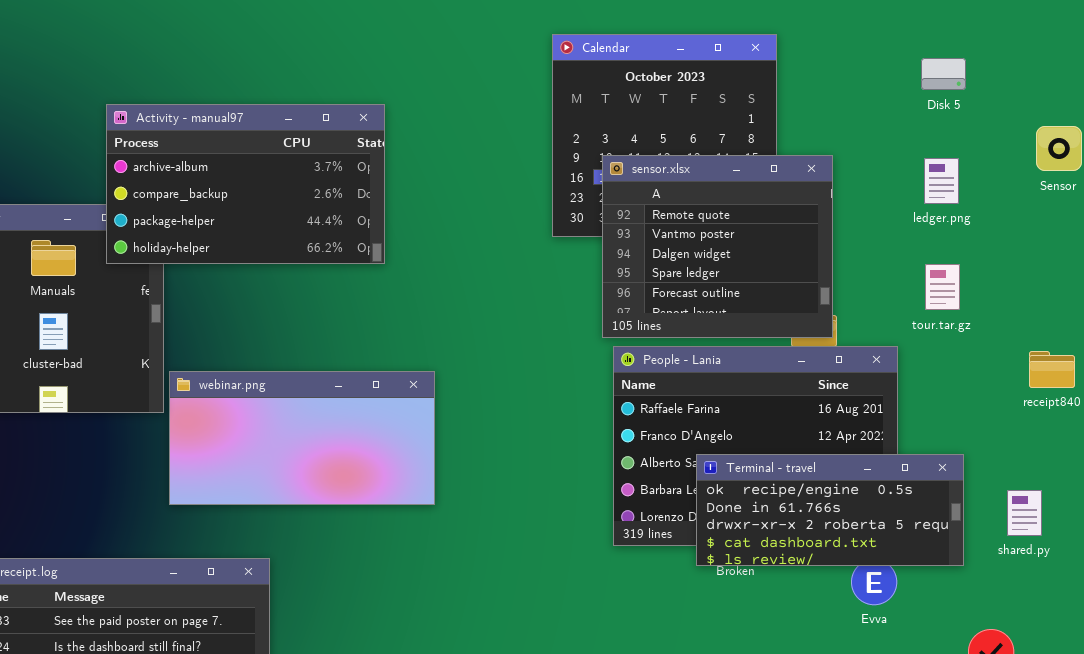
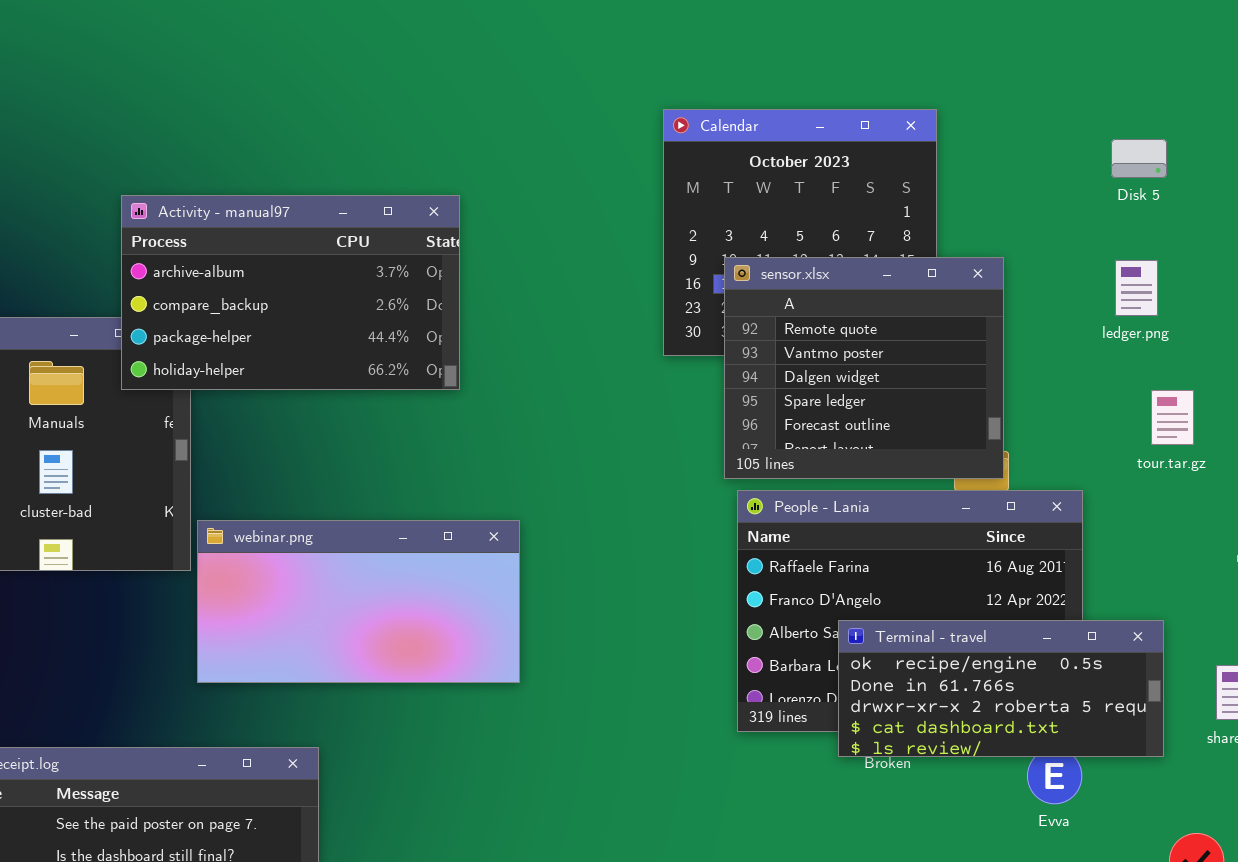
tour.tar.gz: [925,264,960,310] -> [1151,390,1194,445], moved

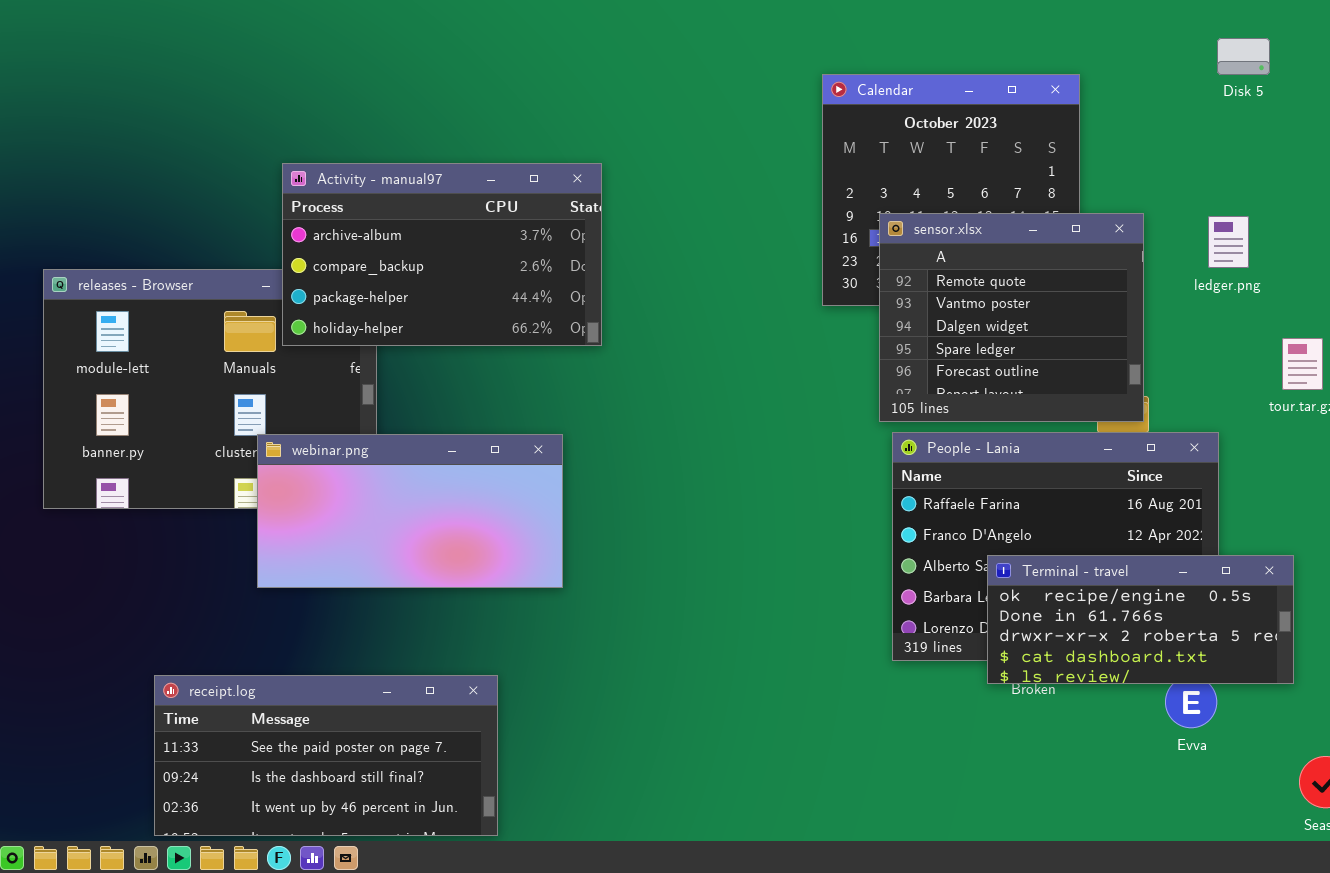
Disk 5: [1111,139,1167,178] -> [1217,38,1270,75], moved
Activity - manual97: [121,195,460,390] -> [282,163,602,346], moved
ledger.png: [1115,260,1158,316] -> [1208,216,1249,268], moved
webinar.png: [197,520,520,683] -> [257,434,563,588], moved

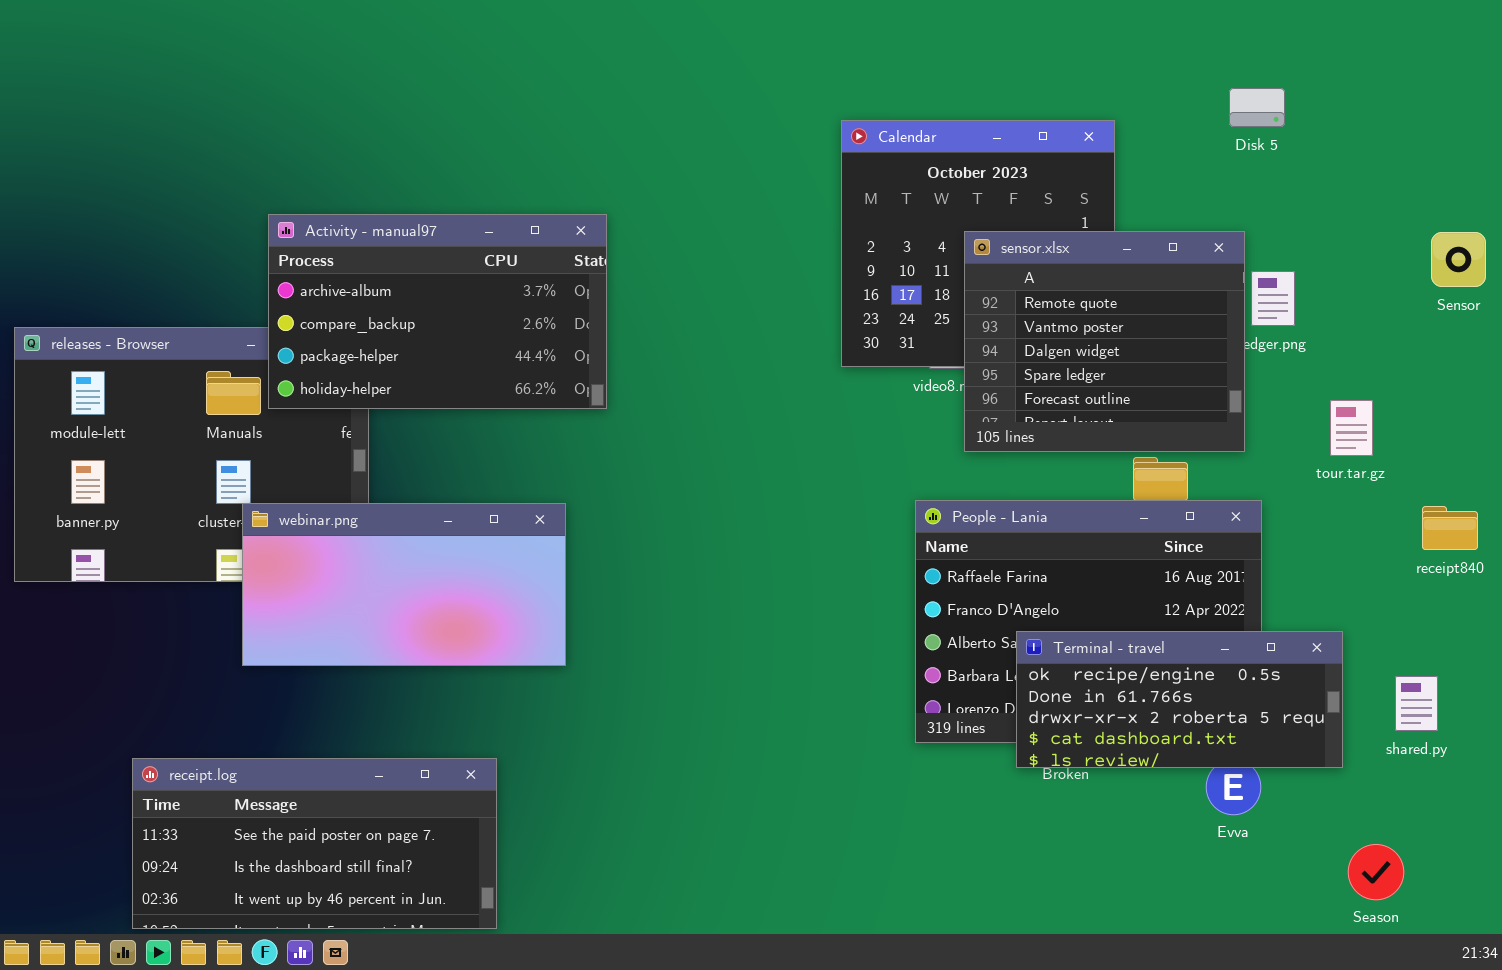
Disk 5: [1217,38,1270,75] -> [1229,88,1285,127], moved
sensor.xlsx: [879,213,1144,422] -> [964,231,1245,452], moved

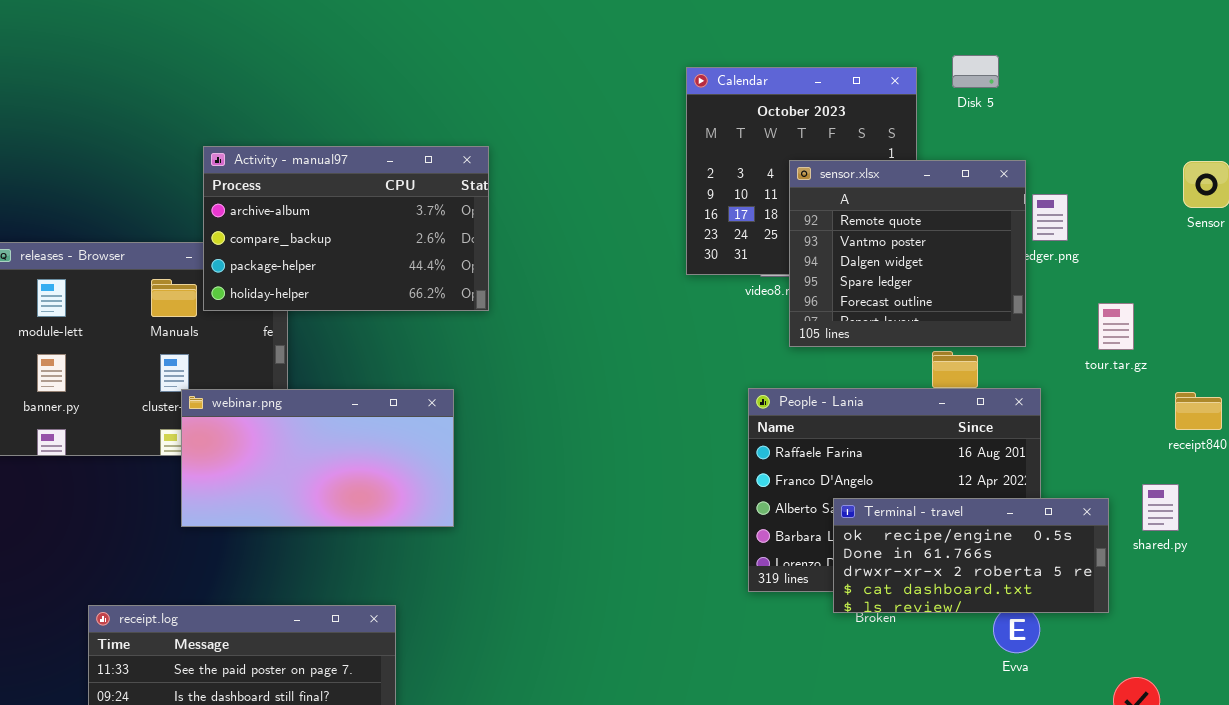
Disk 5: [1229,88,1285,127] -> [952,55,999,88], moved
shared.py: [1395,676,1438,731] -> [1142,484,1179,531], moved

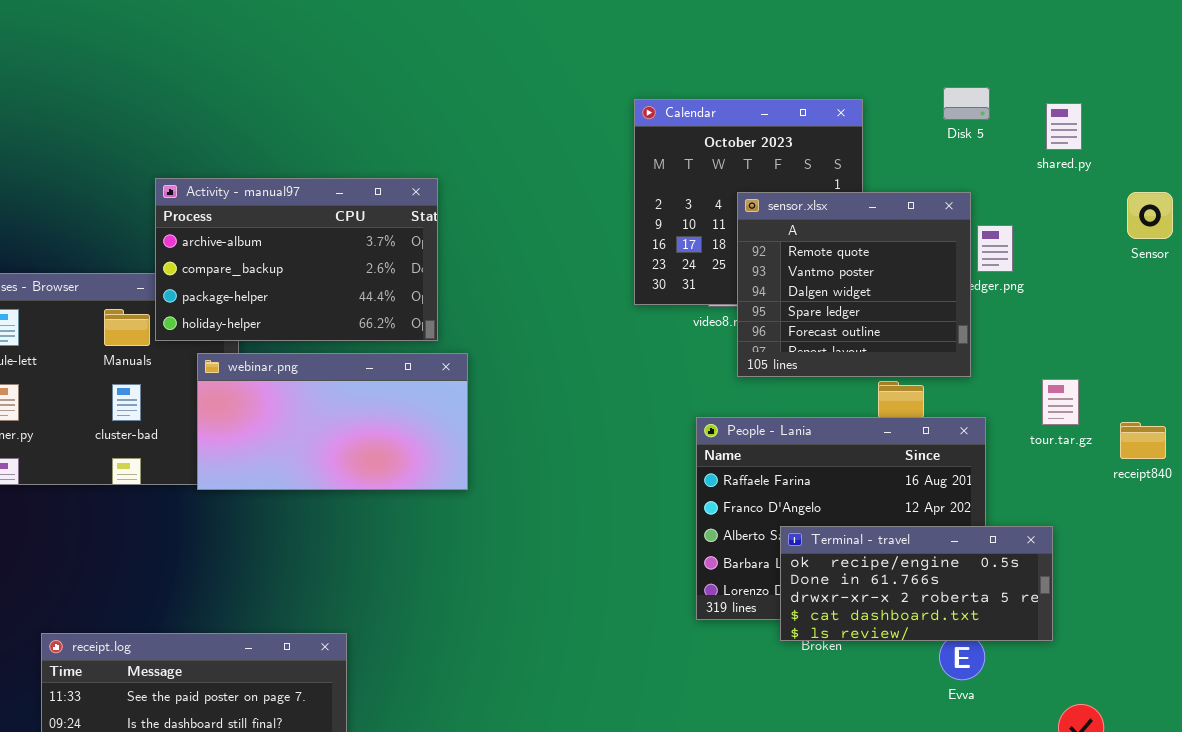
Disk 5: [952,55,999,88] -> [943,87,990,120], moved
tour.tar.gz: [1098,303,1134,350] -> [1042,379,1079,425], moved
webinar.png: [181,389,454,527] -> [197,353,468,490], moved
shared.py: [1142,484,1179,531] -> [1046,103,1082,150], moved

